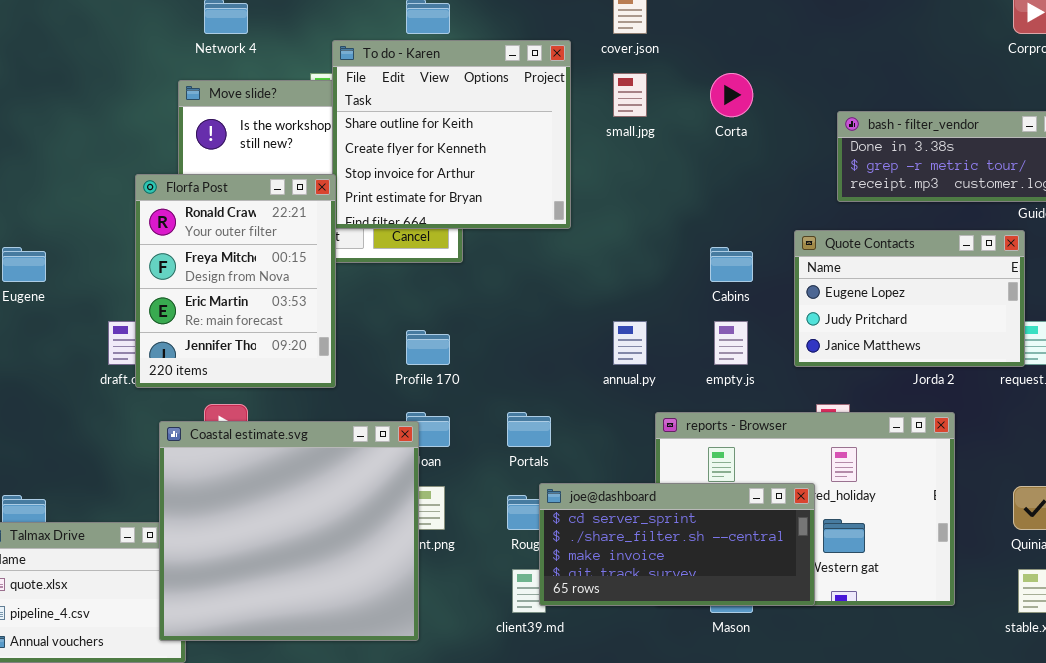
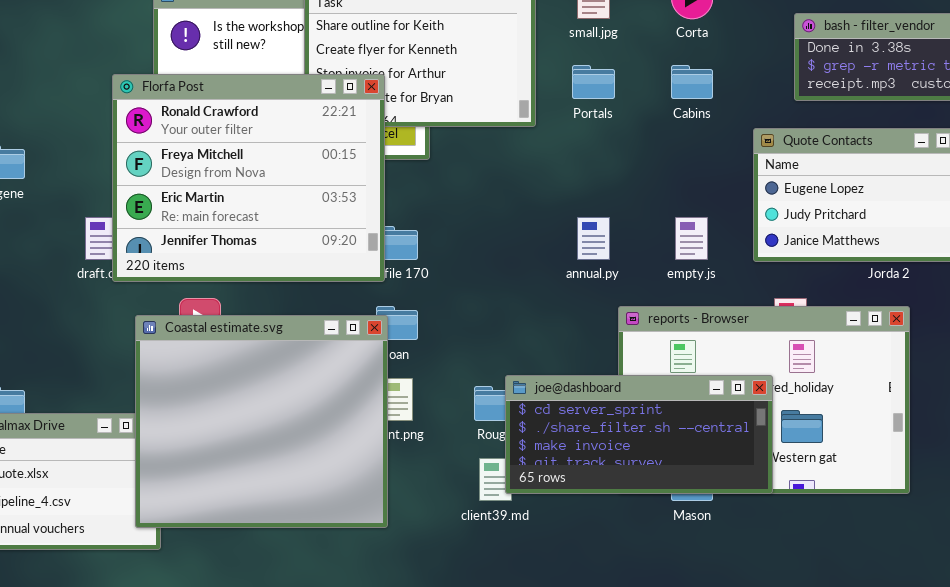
Florfa Post: [135,174,336,388] -> [112,74,385,282], resized
Cabins: [710,247,753,282] -> [671,65,713,99], moved
Portals: [507,412,551,447] -> [572,65,615,99], moved

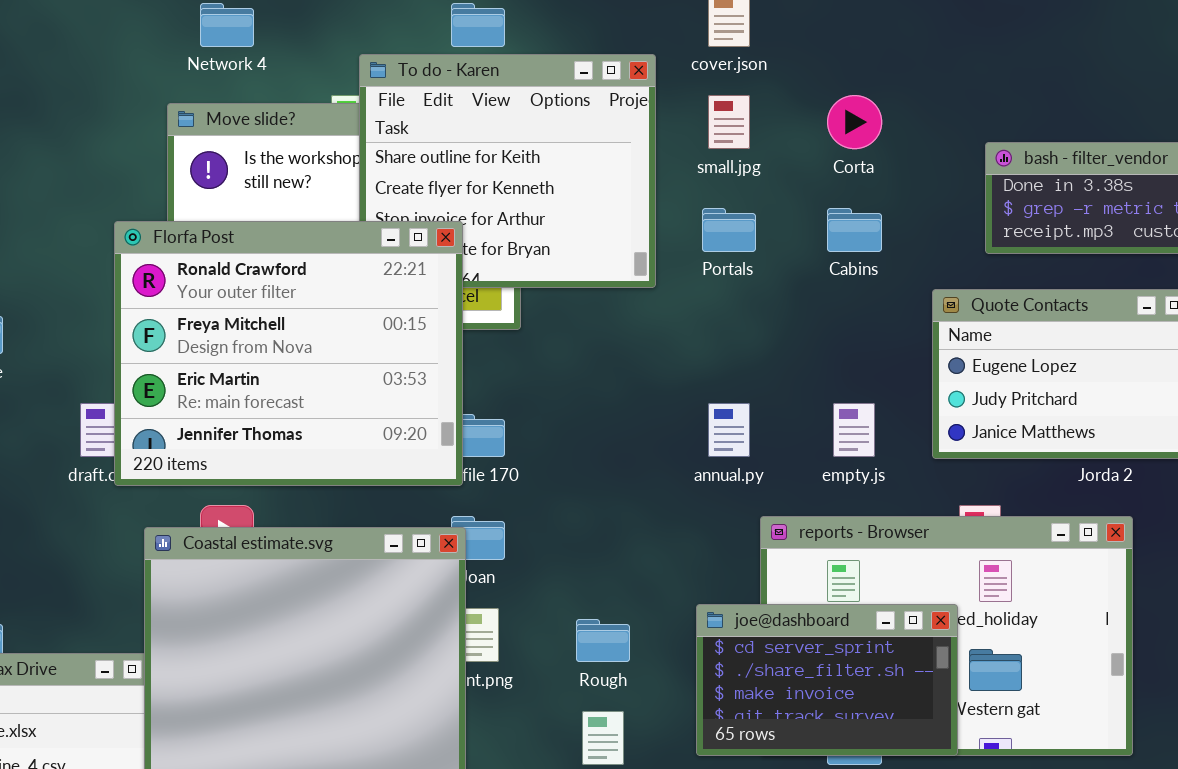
joe@dashboard: [505,375,773,494] -> [696,604,958,756], resized

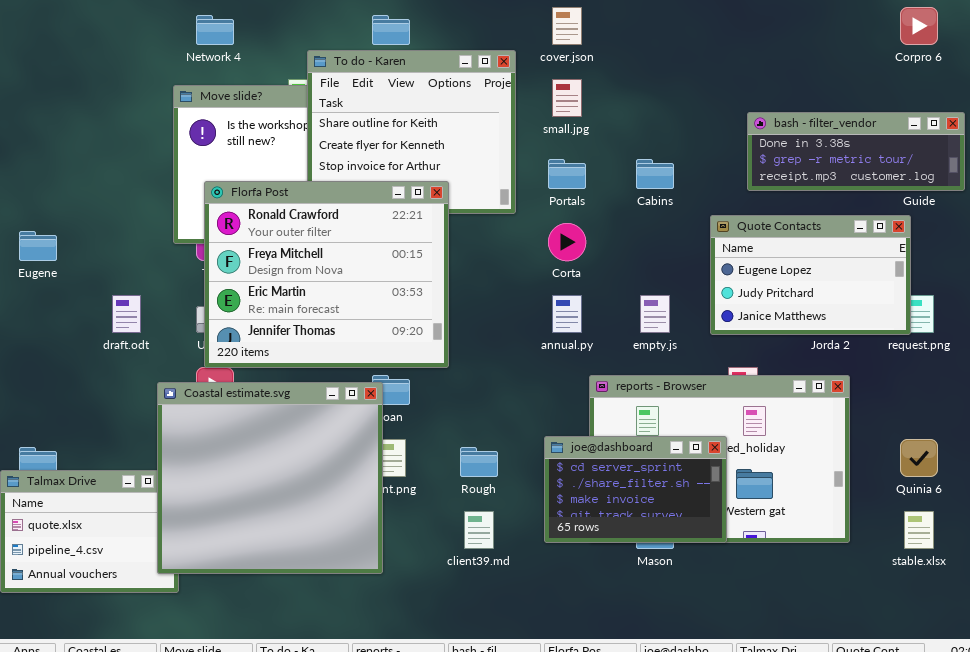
Corta: [827,95,882,149] -> [548,223,586,261], moved
Florfa Post: [114,221,463,486] -> [204,181,449,368], moved

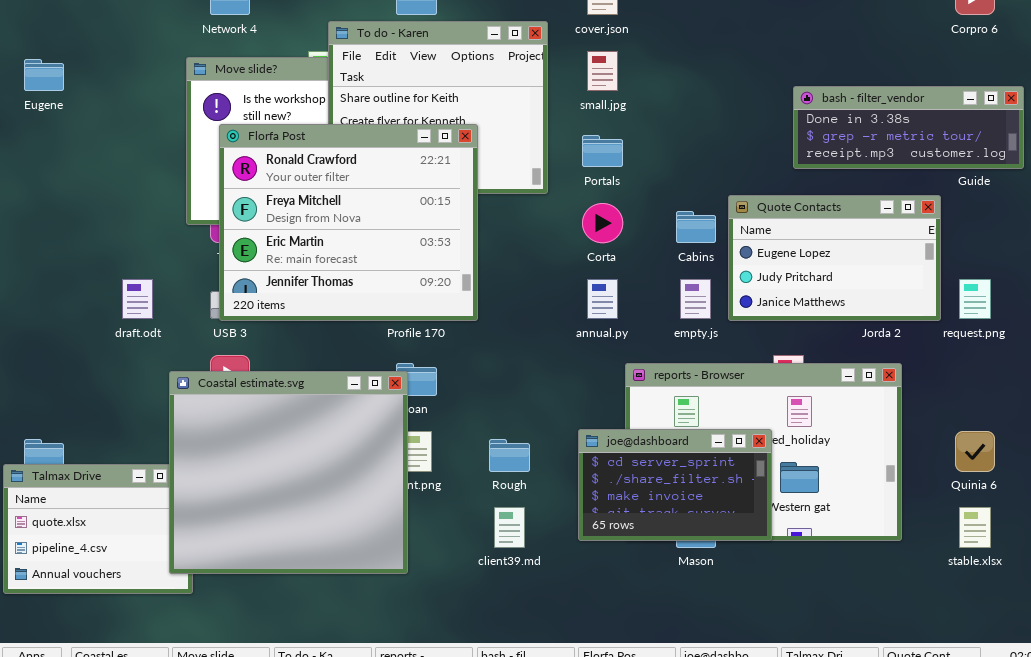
Cabins: [636,159,674,189] -> [676,211,716,243], moved
Florfa Post: [204,181,449,368] -> [219,124,478,321], moved
Quote Contacts: [710,215,911,335] -> [728,195,941,321], moved
Eugene: [19,231,57,261] -> [24,59,64,91], moved

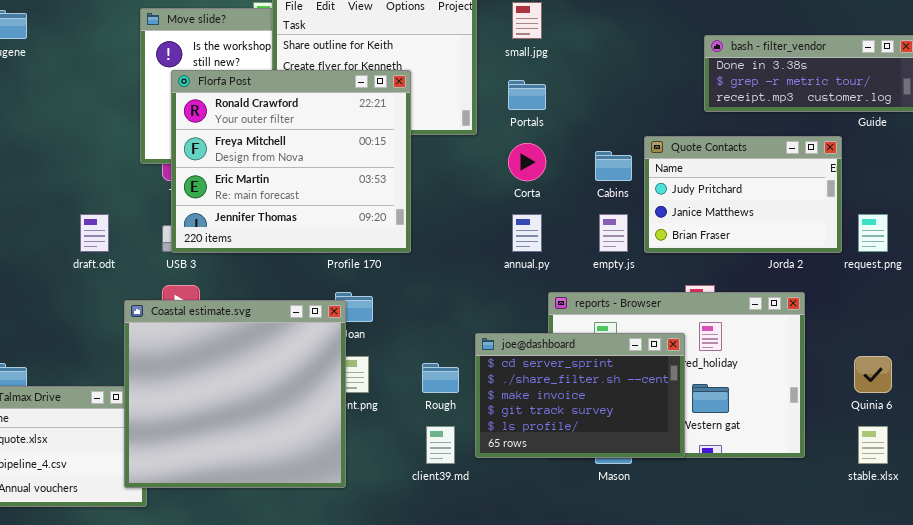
Quote Contacts: [728,195,941,321] -> [644,136,842,253], scrolled down 1 row
joe@dashboard: [578,429,772,541] -> [475,333,685,458], resized

